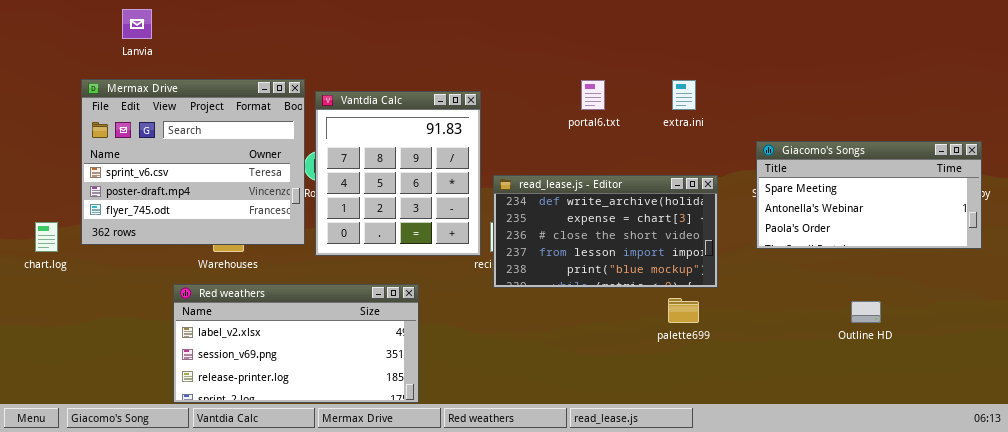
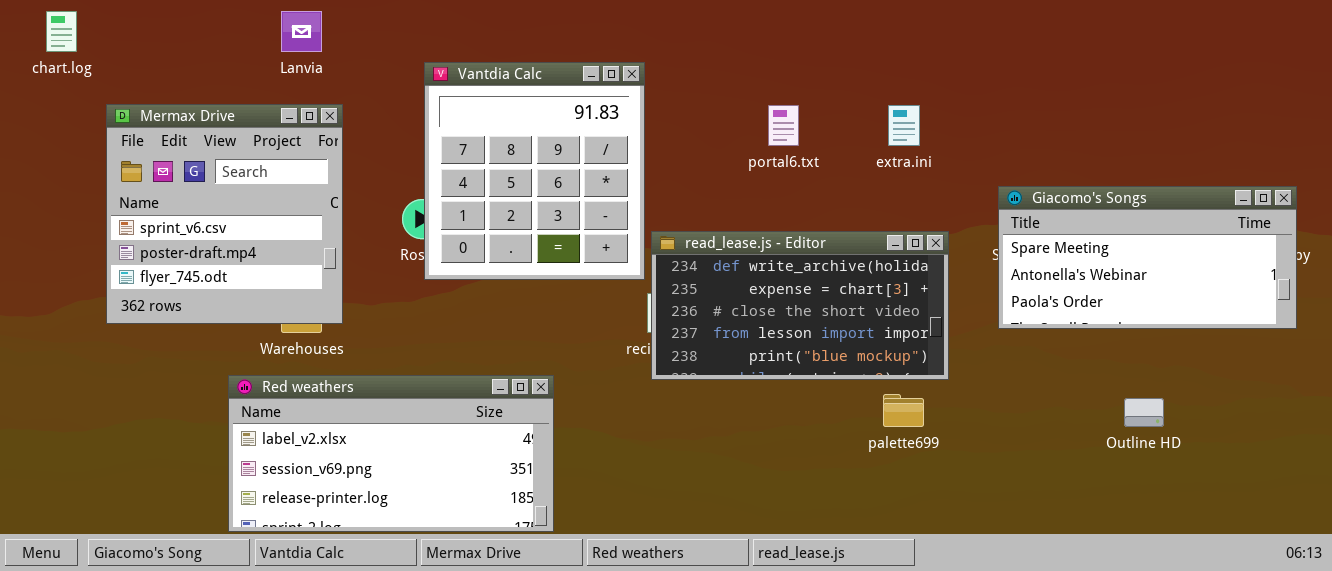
Lanvia: [122,9,152,39] -> [281,11,322,52], moved
Mermax Drive: [81,79,305,245] -> [106,104,343,324], resized
Vantdia Calc: [315,91,481,256] -> [424,62,645,280], moved
chart.log: [35,222,58,252] -> [46,11,77,52], moved

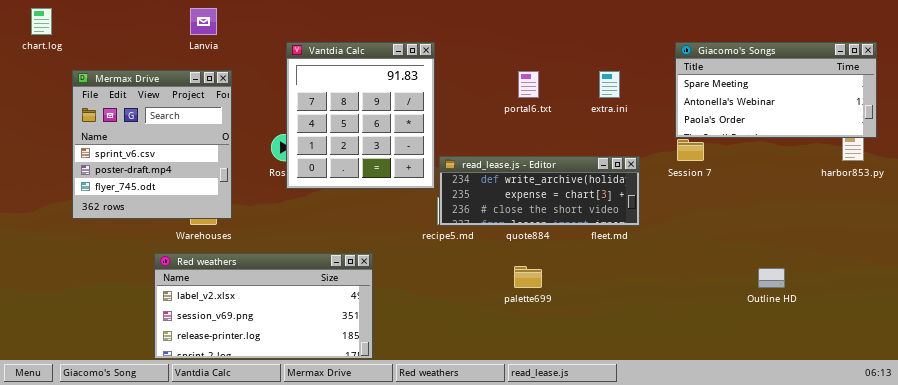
Giacomo's Songs: [998,186,1297,329] -> [675,42,877,138], moved
read_lease.js - Editor: [651,231,949,380] -> [439,156,640,226], resized
palette699: [883,394,924,427] -> [514,266,542,288], moved

